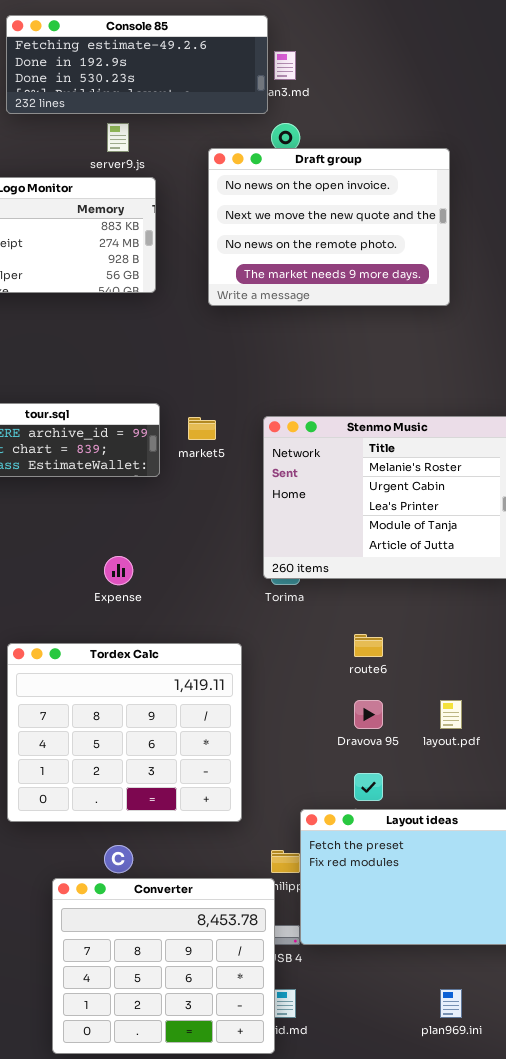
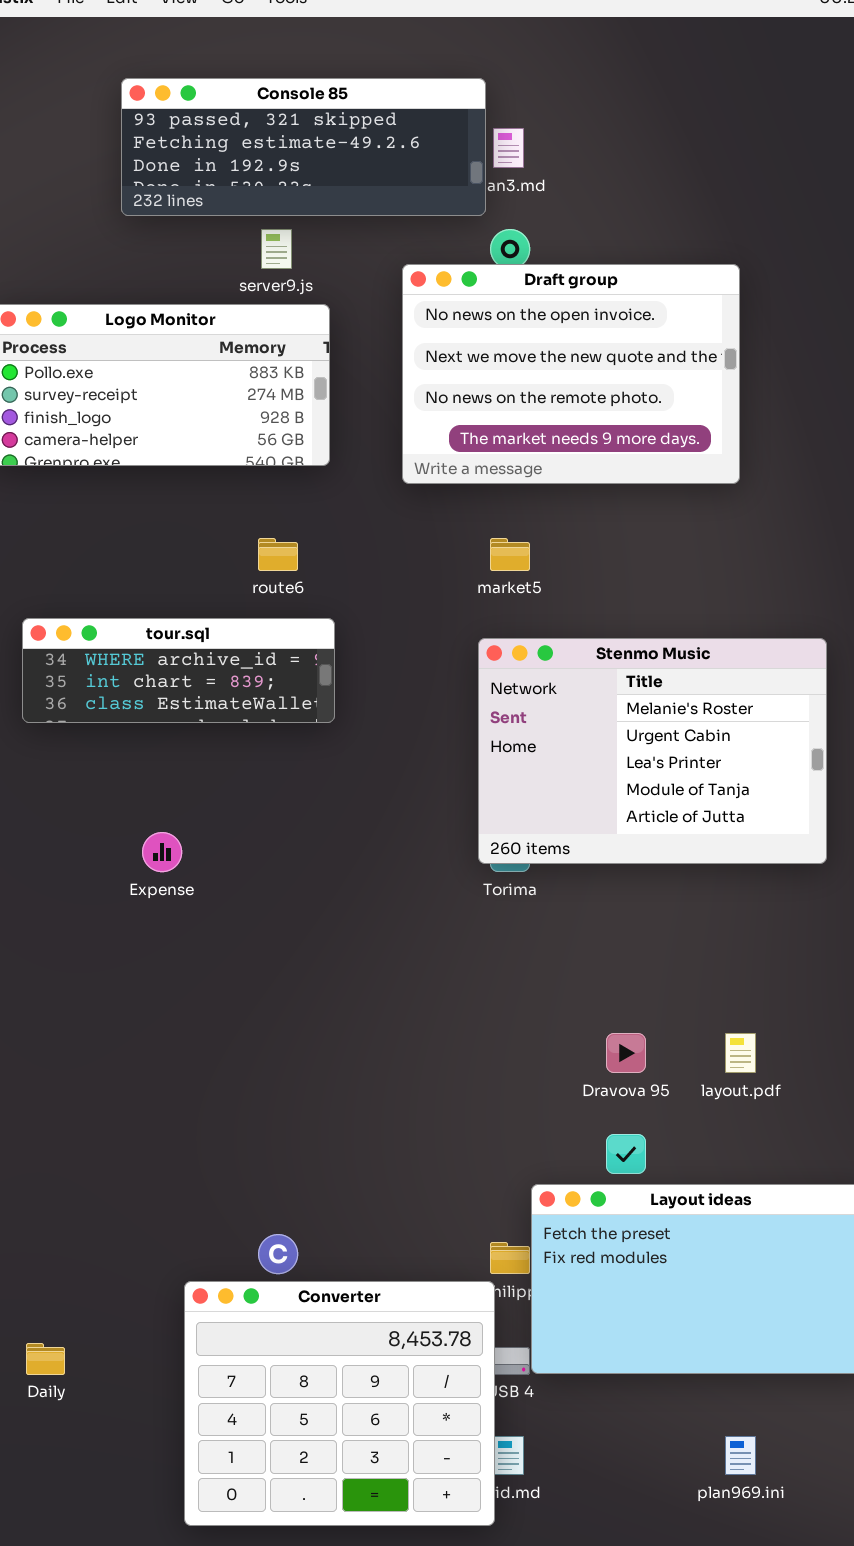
Console 85: [6,15,268,114] -> [121,78,486,216], scrolled up 1 row
market5: [188,417,216,440] -> [490,538,530,571], moved
Expense: [104,556,133,585] -> [142,832,182,872], moved
route6: [354,634,383,657] -> [258,538,298,571], moved
Tordex Calc: [7,643,242,822] -> none, closed

